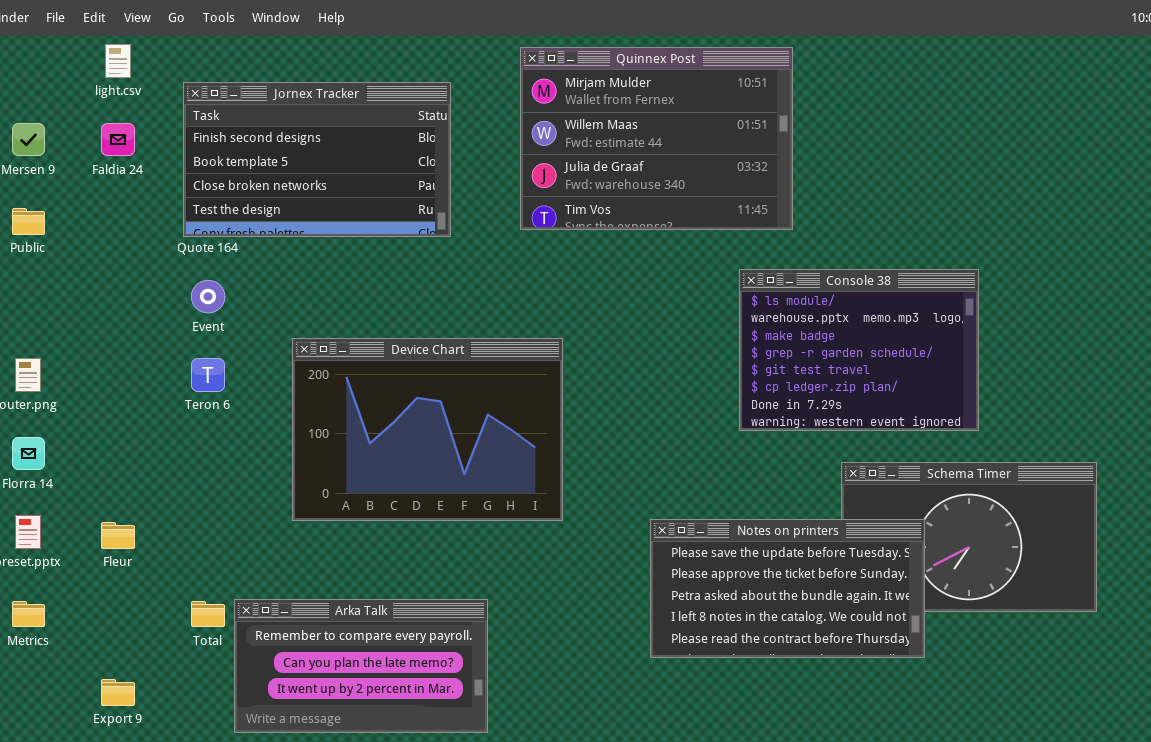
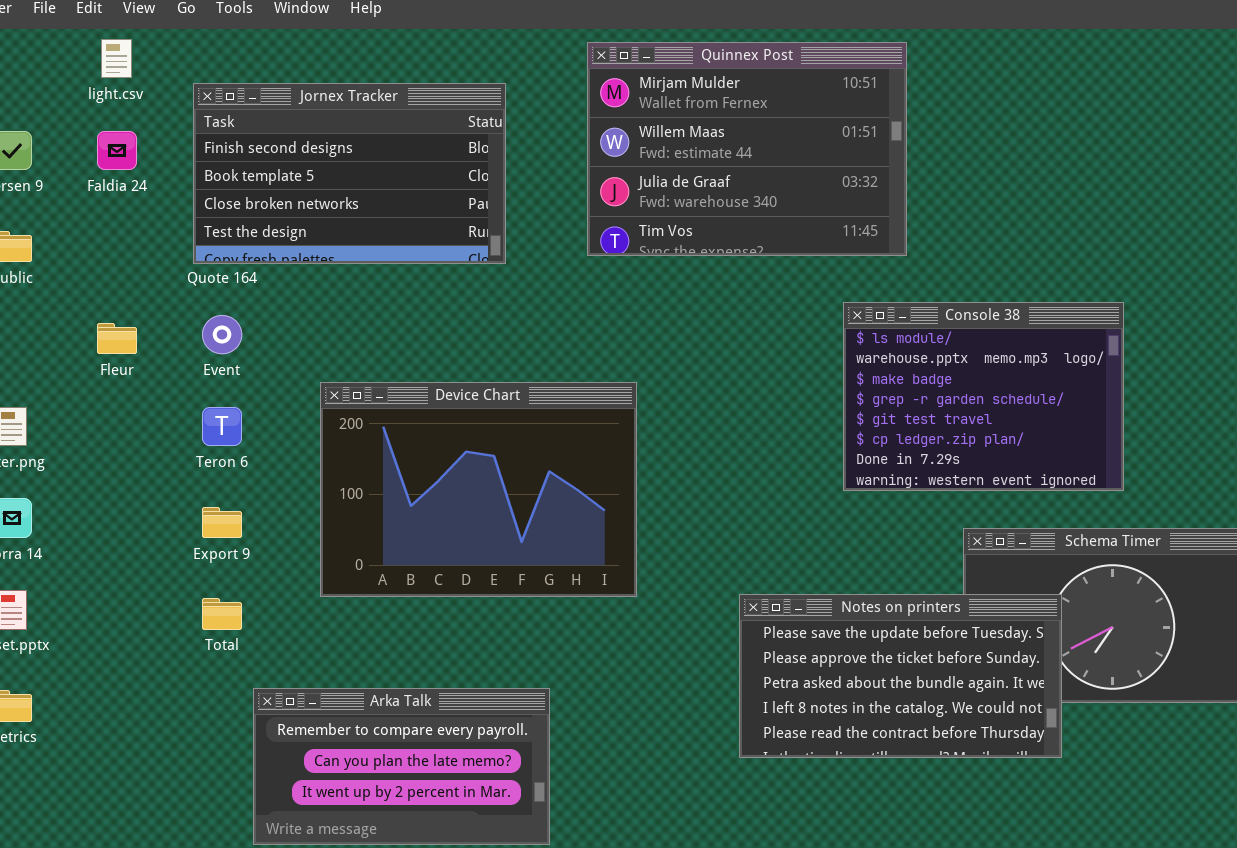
Fleur: [101,522,135,549] -> [97,323,137,354], moved
Total: [191,601,225,627] -> [202,598,242,630], moved
Export 9: [101,679,135,706] -> [202,507,242,538], moved

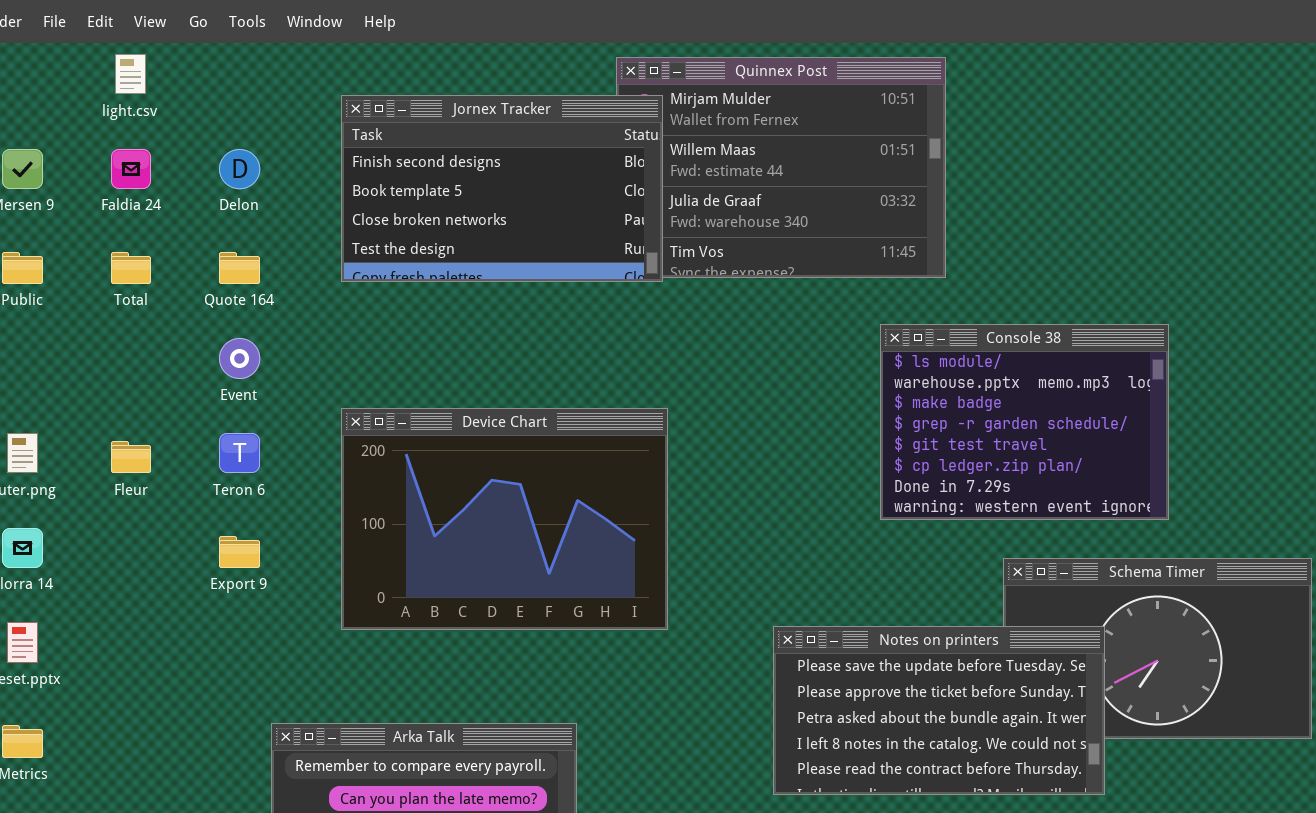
Jornex Tracker: [193,83,506,264] -> [341,95,663,282], moved
Fleur: [97,323,137,354] -> [111,441,151,473], moved
Total: [202,598,242,630] -> [111,252,151,284], moved

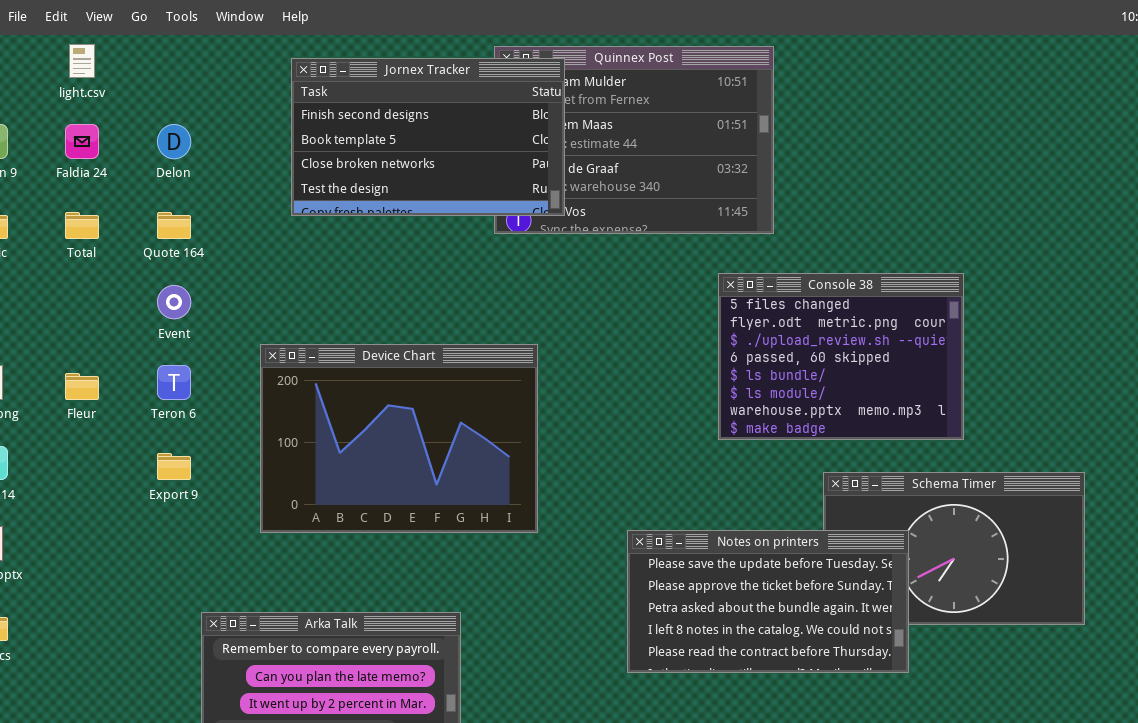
Jornex Tracker: [341,95,663,282] -> [291,58,565,216], moved
Console 38: [880,324,1169,520] -> [718,273,964,440], scrolled up 5 rows

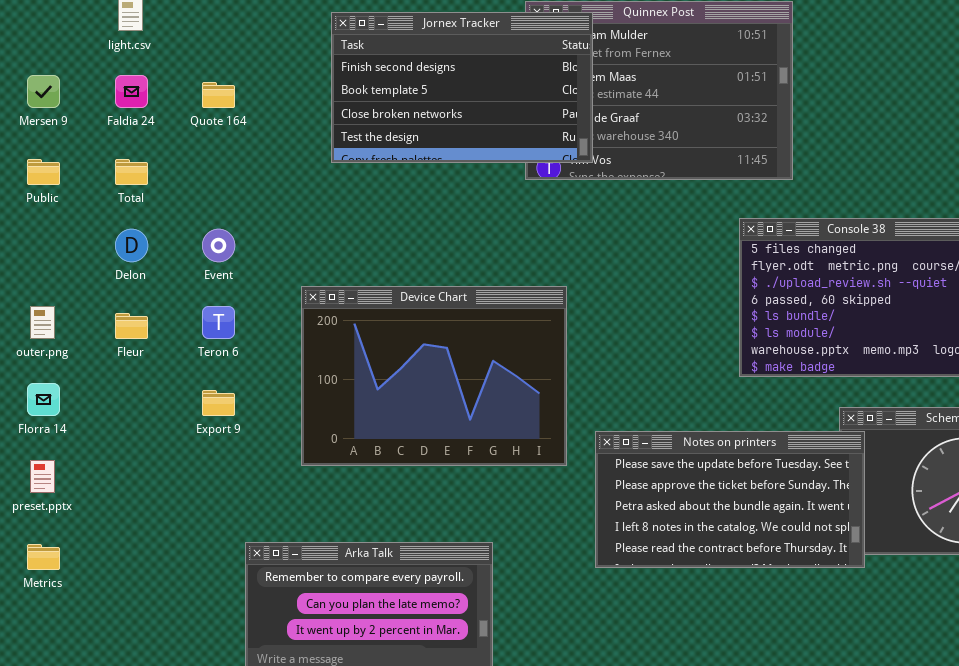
Delon: [157,124,191,159] -> [115,229,148,262], moved
Quote 164: [157,212,191,239] -> [202,82,235,108], moved
Notes on printers: [627,530,909,673] -> [595,431,865,568], moved

